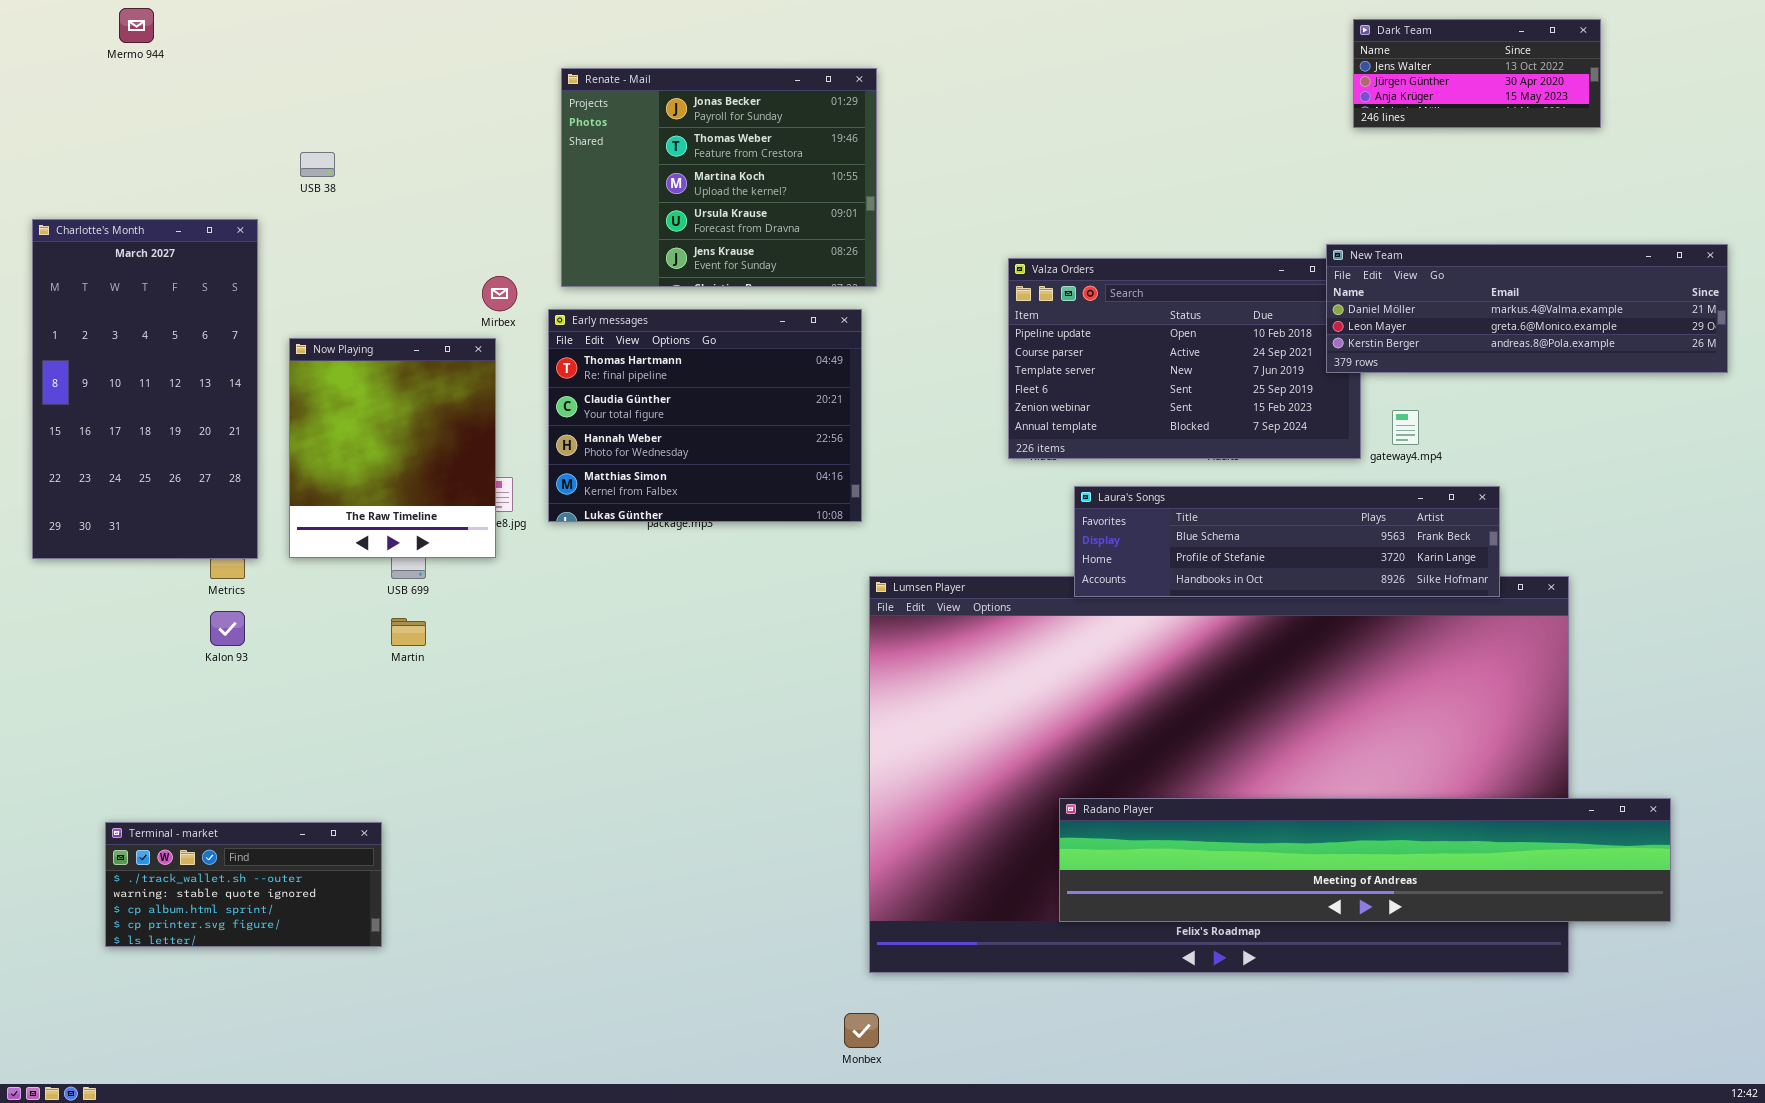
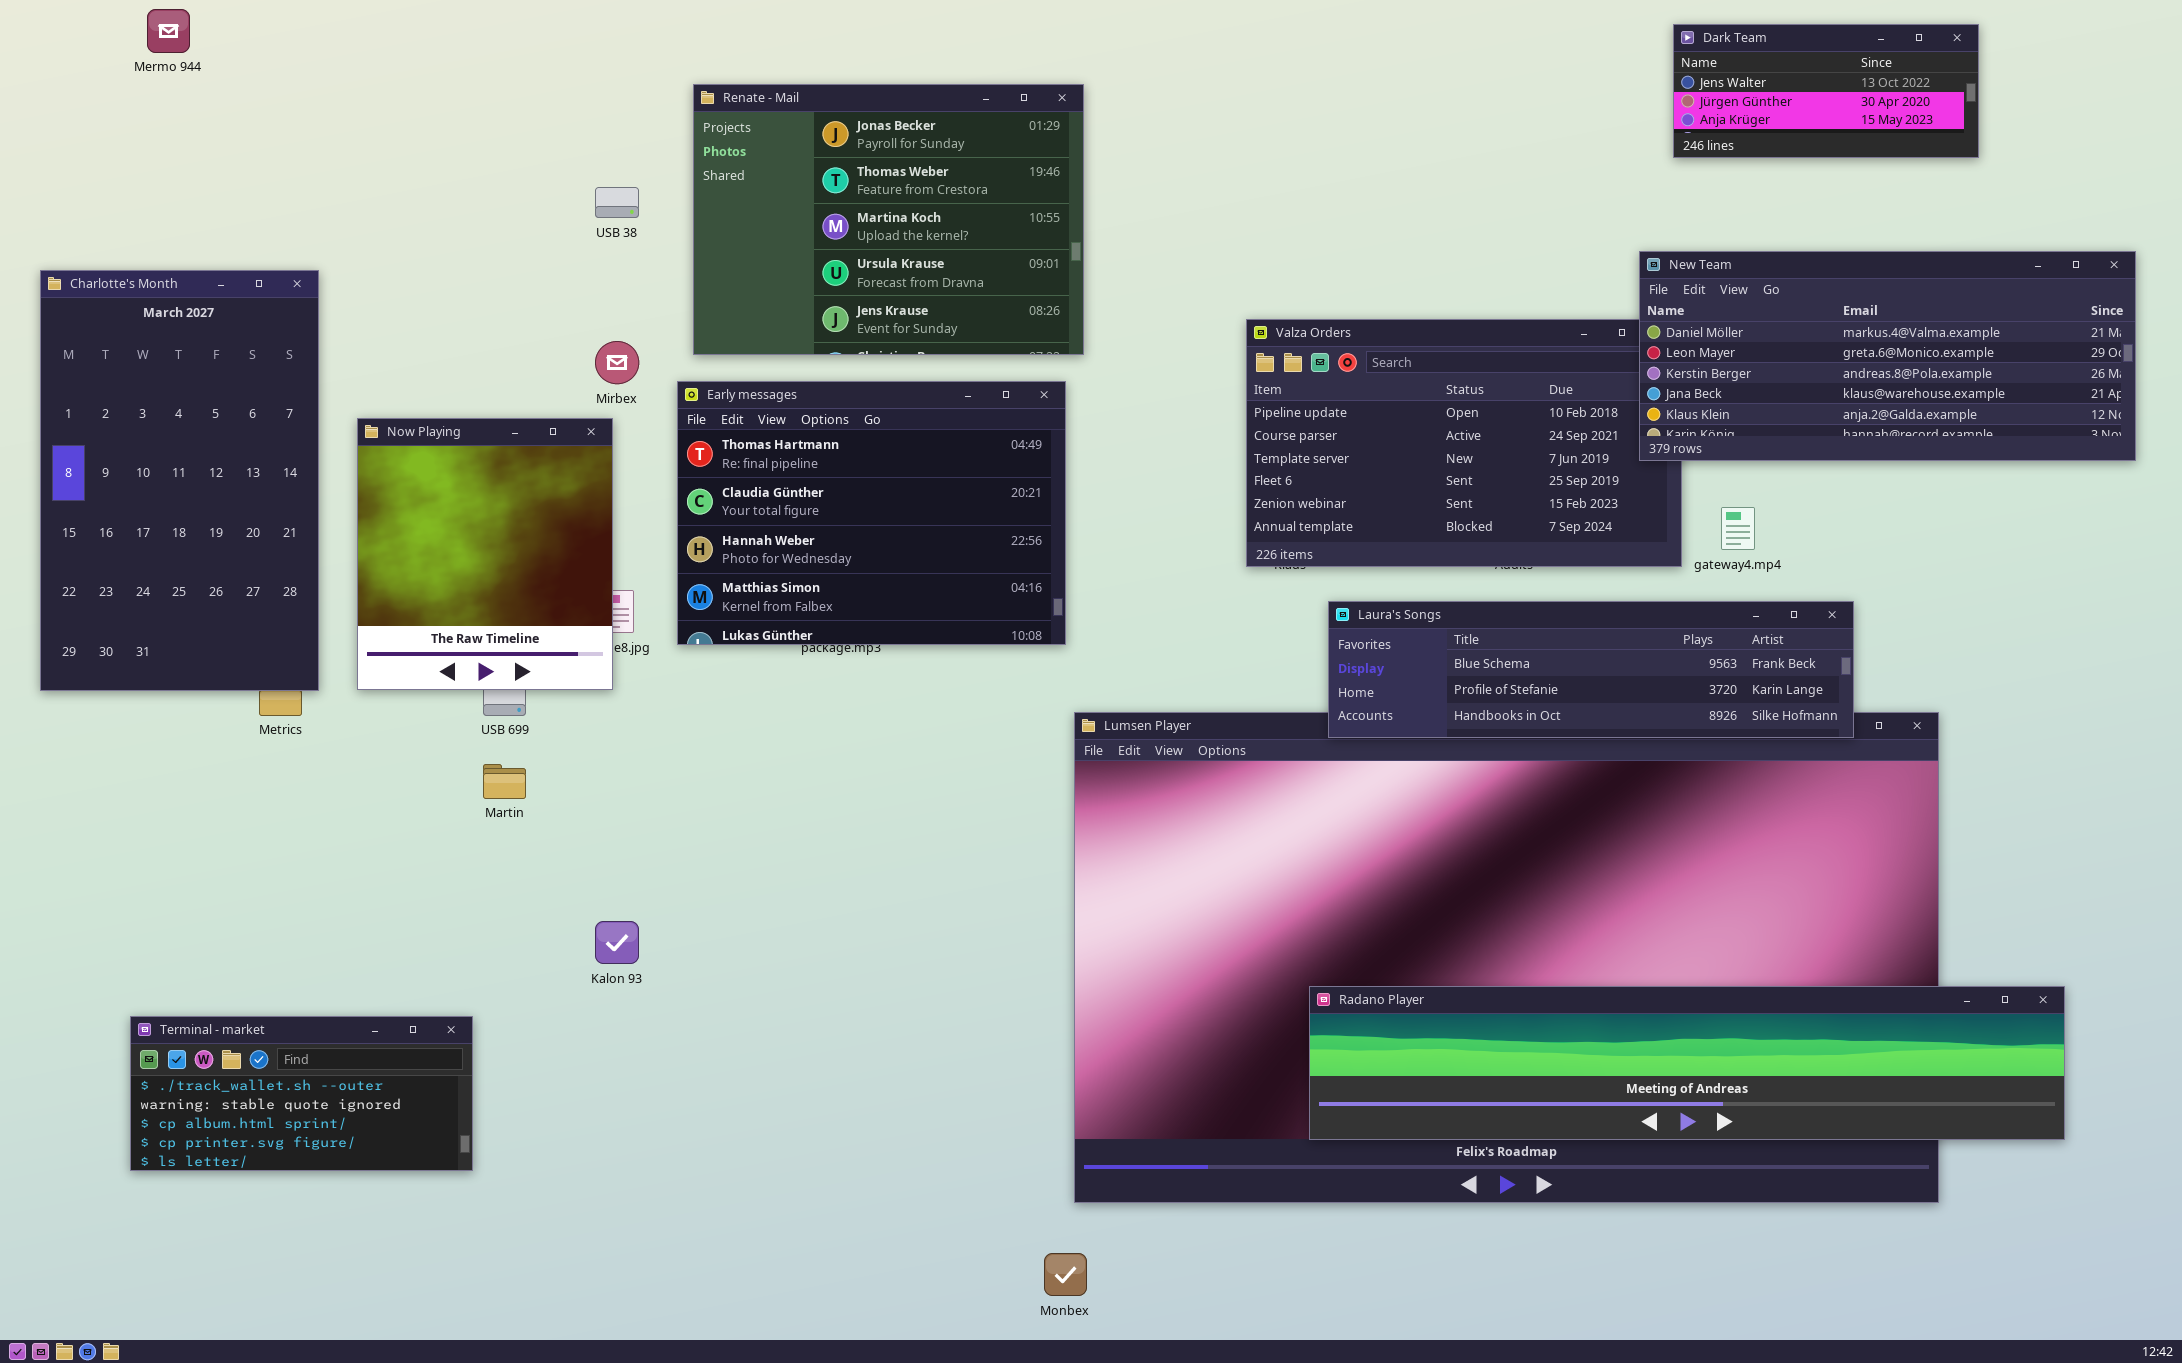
USB 38: [300,152,335,177] -> [595,187,639,218], moved
New Team: [1326,244,1728,373] -> [1639,251,2136,461], resized
Kalon 93: [210,611,245,646] -> [595,921,639,964], moved

